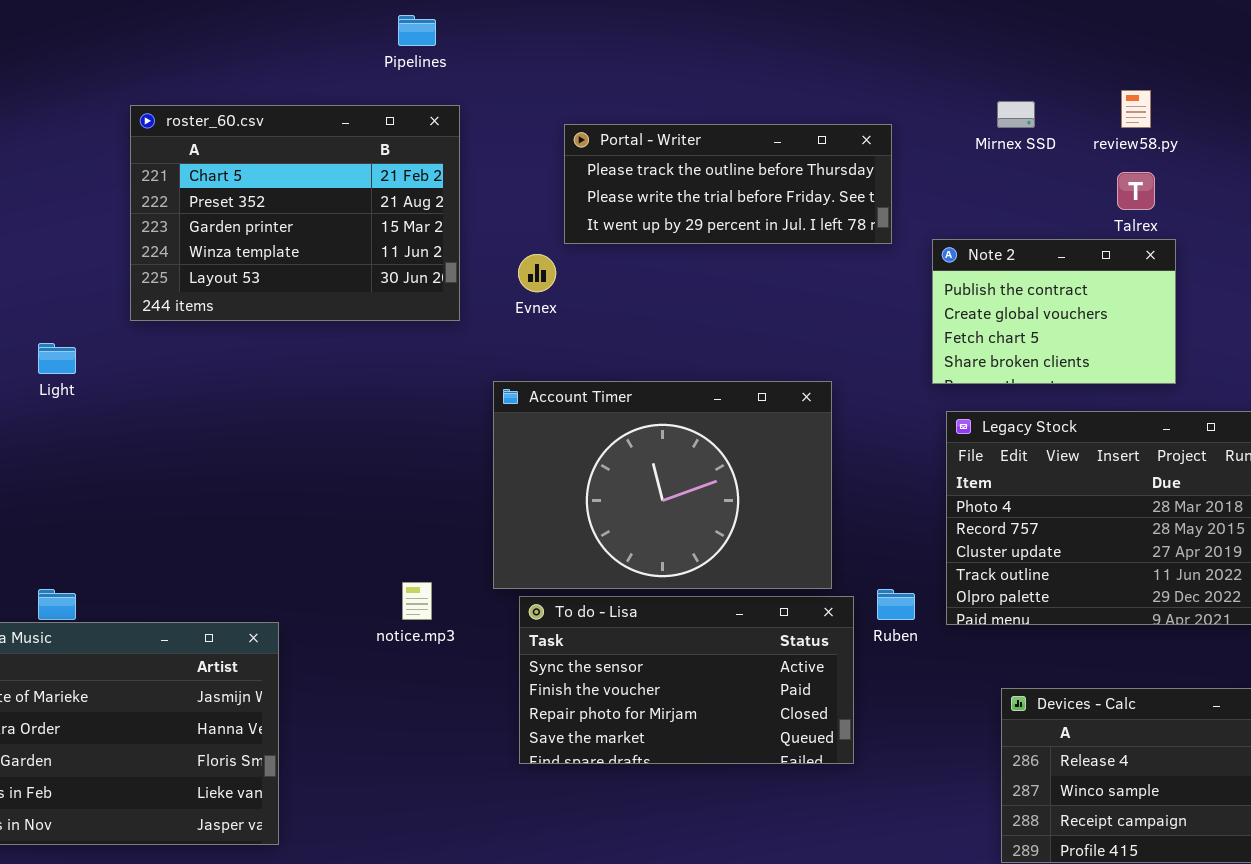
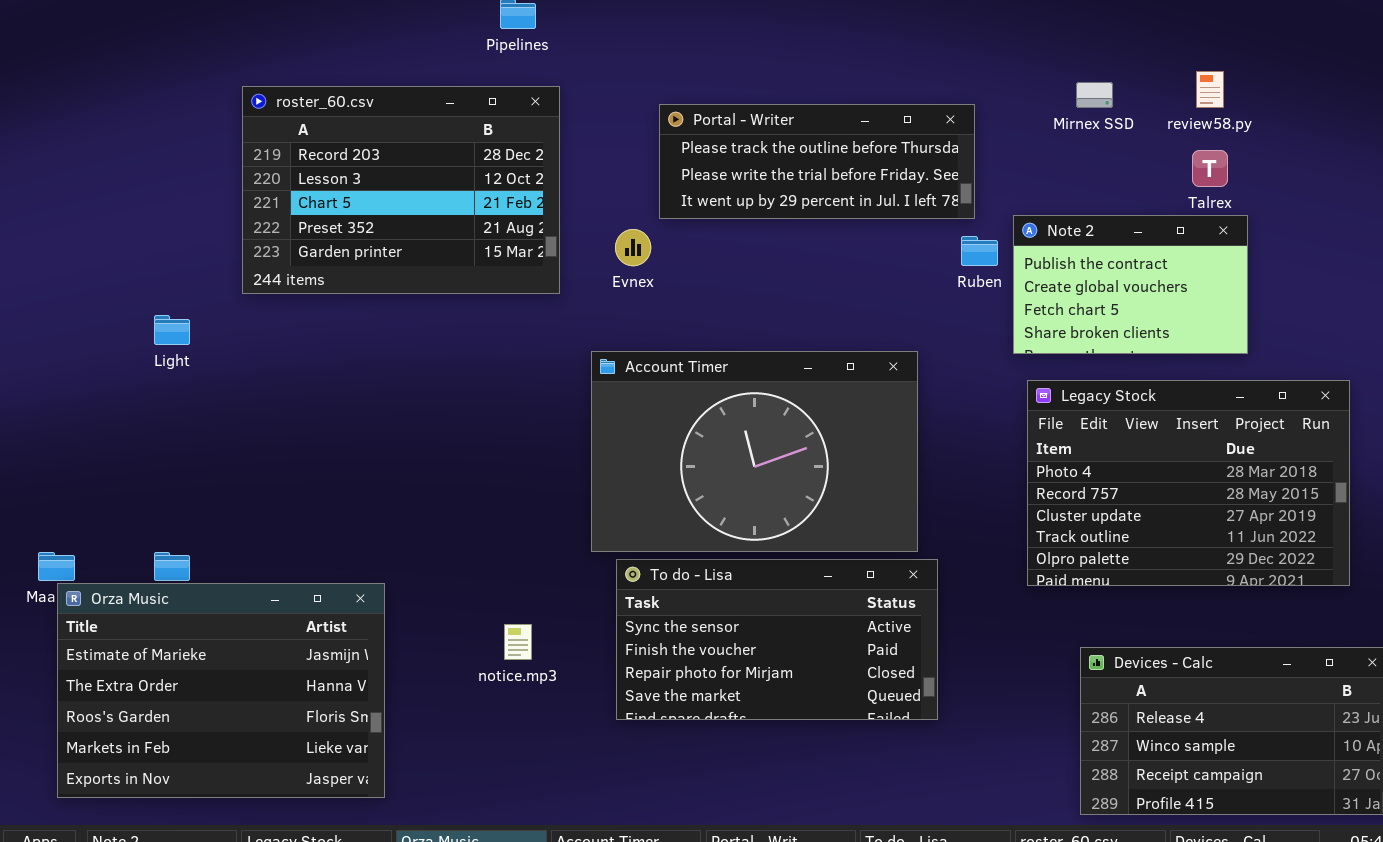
roster_60.csv: [130,105,460,321] -> [242,86,560,294], scrolled up 2 rows
notice.mp3: [402,582,432,620] -> [504,624,532,660], moved
Ruben: [877,589,915,620] -> [961,236,998,266], moved

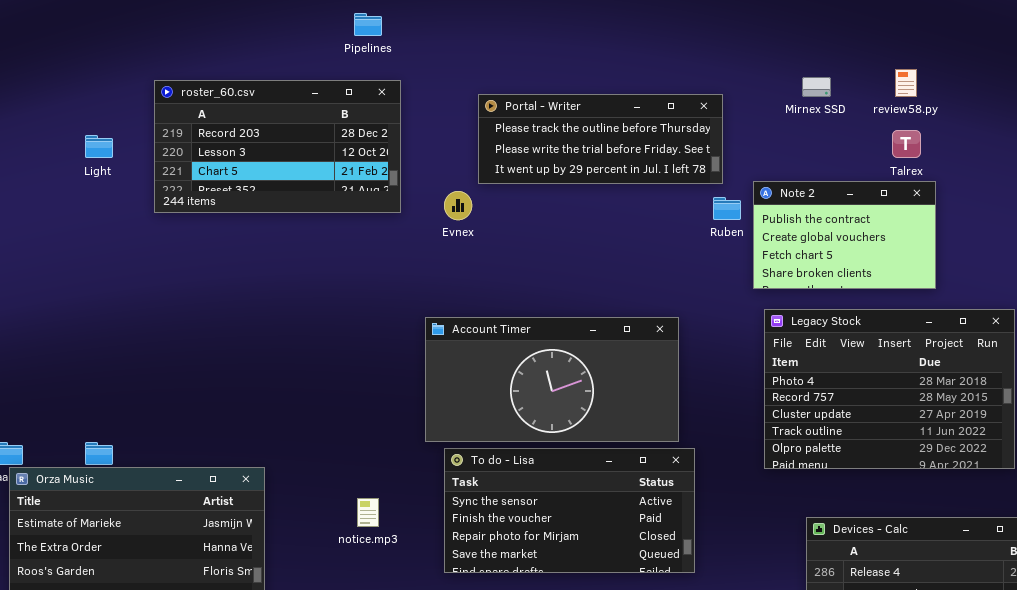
roster_60.csv: [242,86,560,294] -> [154,80,401,213], resized
Light: [154,315,190,345] -> [85,135,113,158], moved
Account Timer: [591,351,918,552] -> [425,317,679,442], resized

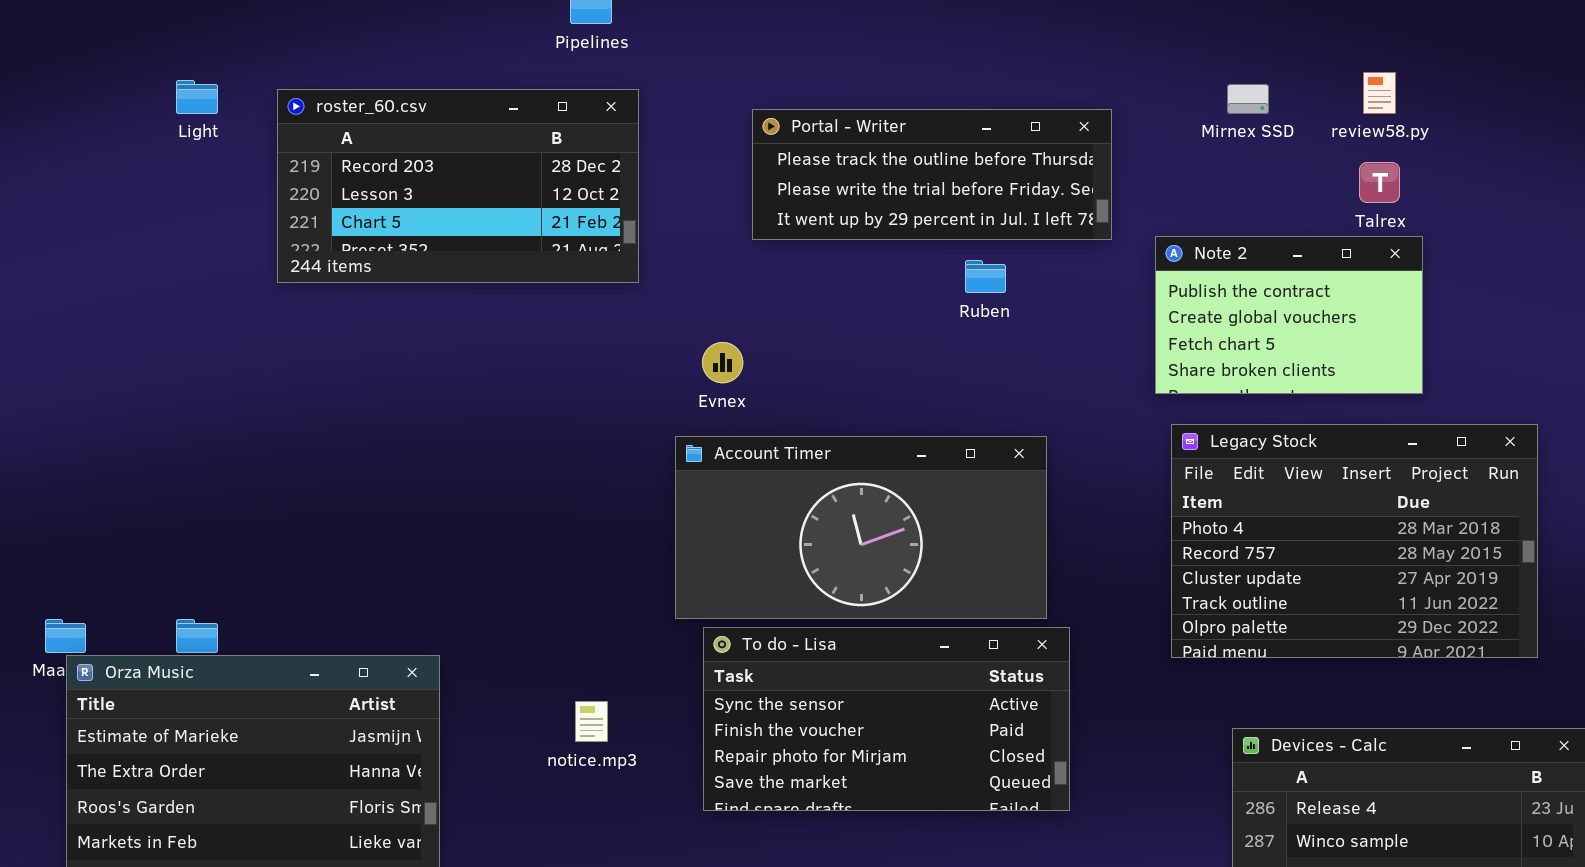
Light: [85,135,113,158] -> [176,80,218,114], moved
Evnex: [444,191,472,220] -> [702,342,743,383], moved
Ruben: [713,197,741,220] -> [965,260,1006,293], moved

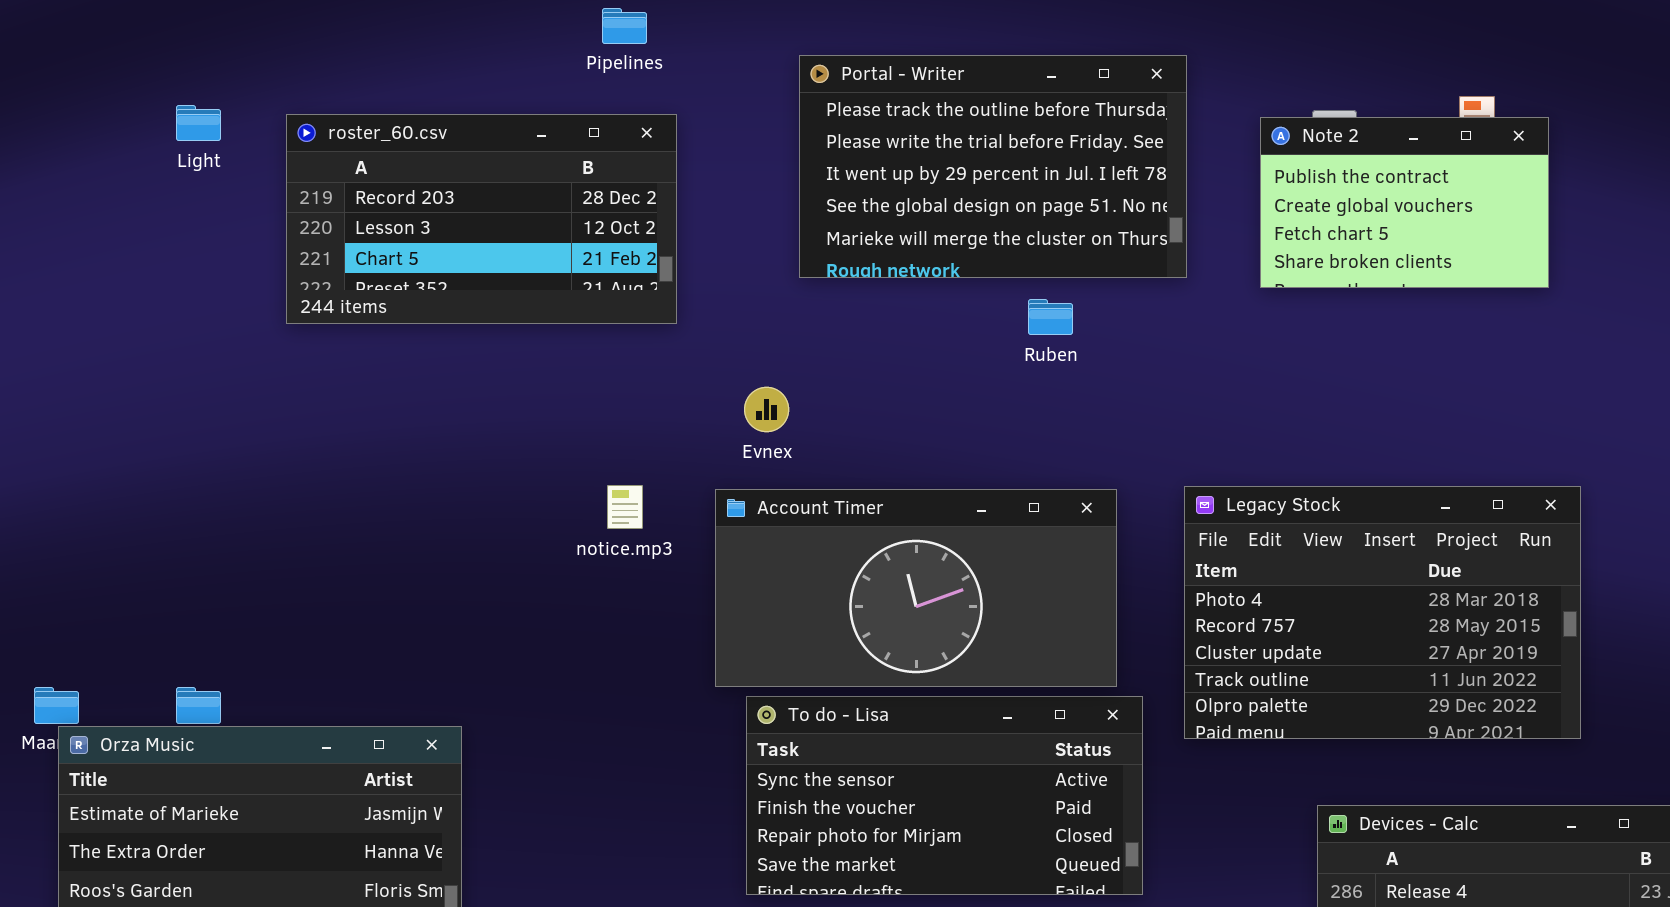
Portal - Writer: [752,109,1112,240] -> [799,55,1187,278], resized
Note 2: [1155,236,1423,394] -> [1260,117,1549,288], moved
Legacy Stock: [1171,424,1538,658] -> [1184,486,1581,739], moved
notice.mp3: [575,701,608,742] -> [607,485,643,529], moved

